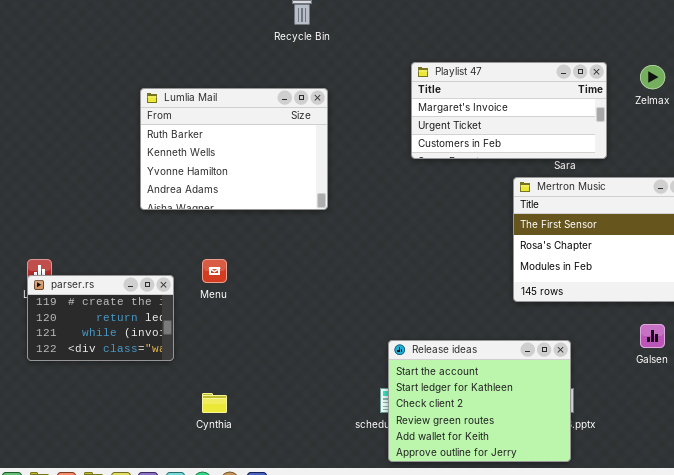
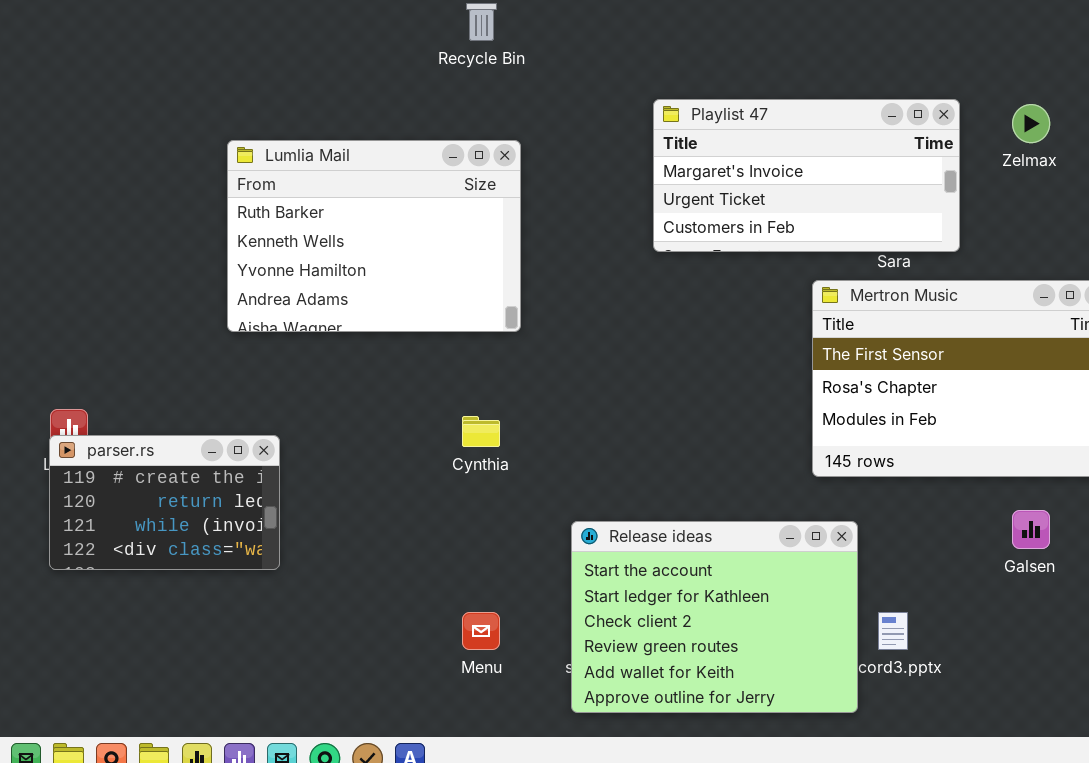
Menu: [202,259,227,283] -> [462,612,500,650], moved
Release ideas: [388,340,571,462] -> [571,521,858,713], moved
Cynthia: [202,393,227,413] -> [462,416,500,447], moved

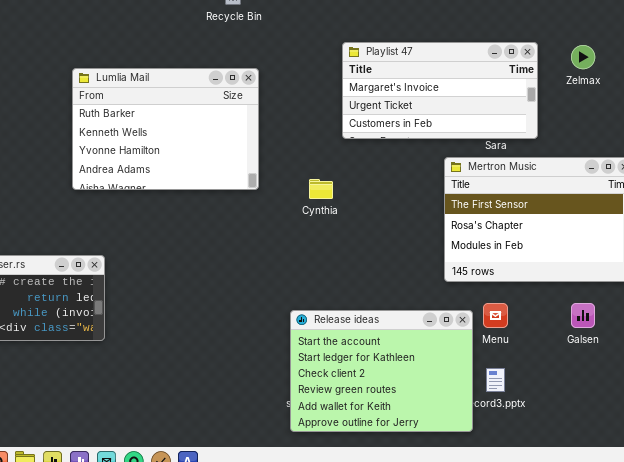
Cynthia: [462,416,500,447] -> [309,179,333,199], moved
Menu: [462,612,500,650] -> [483,303,508,328], moved

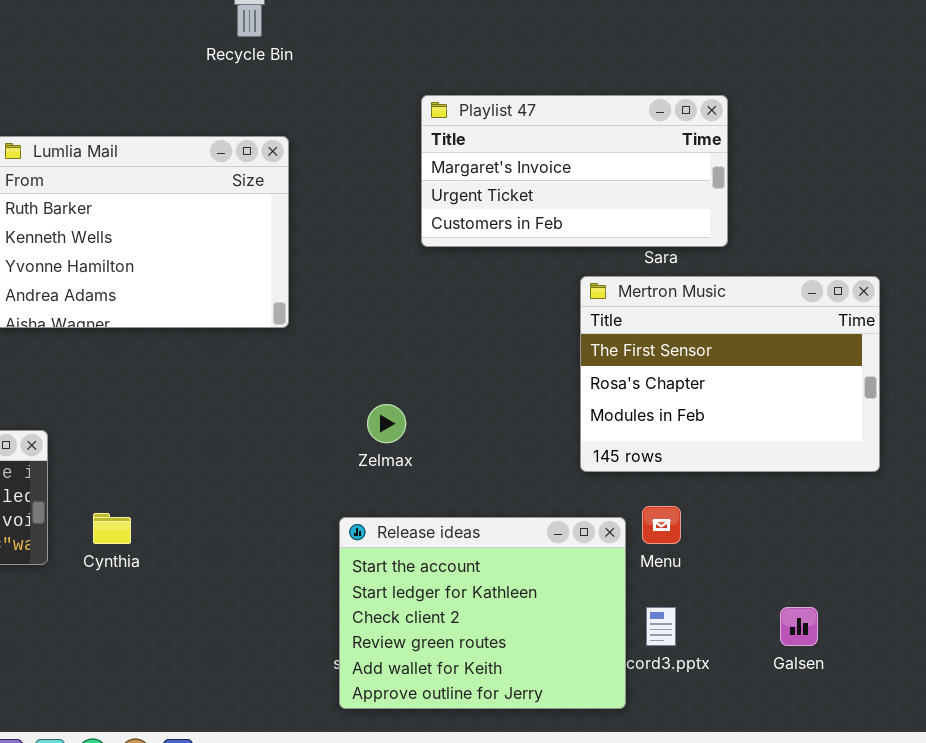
Zelmax: [571,45,595,69] -> [367,404,406,443], moved
Cynthia: [309,179,333,199] -> [93,513,131,544], moved
Galsen: [571,303,595,328] -> [780,607,818,646], moved

